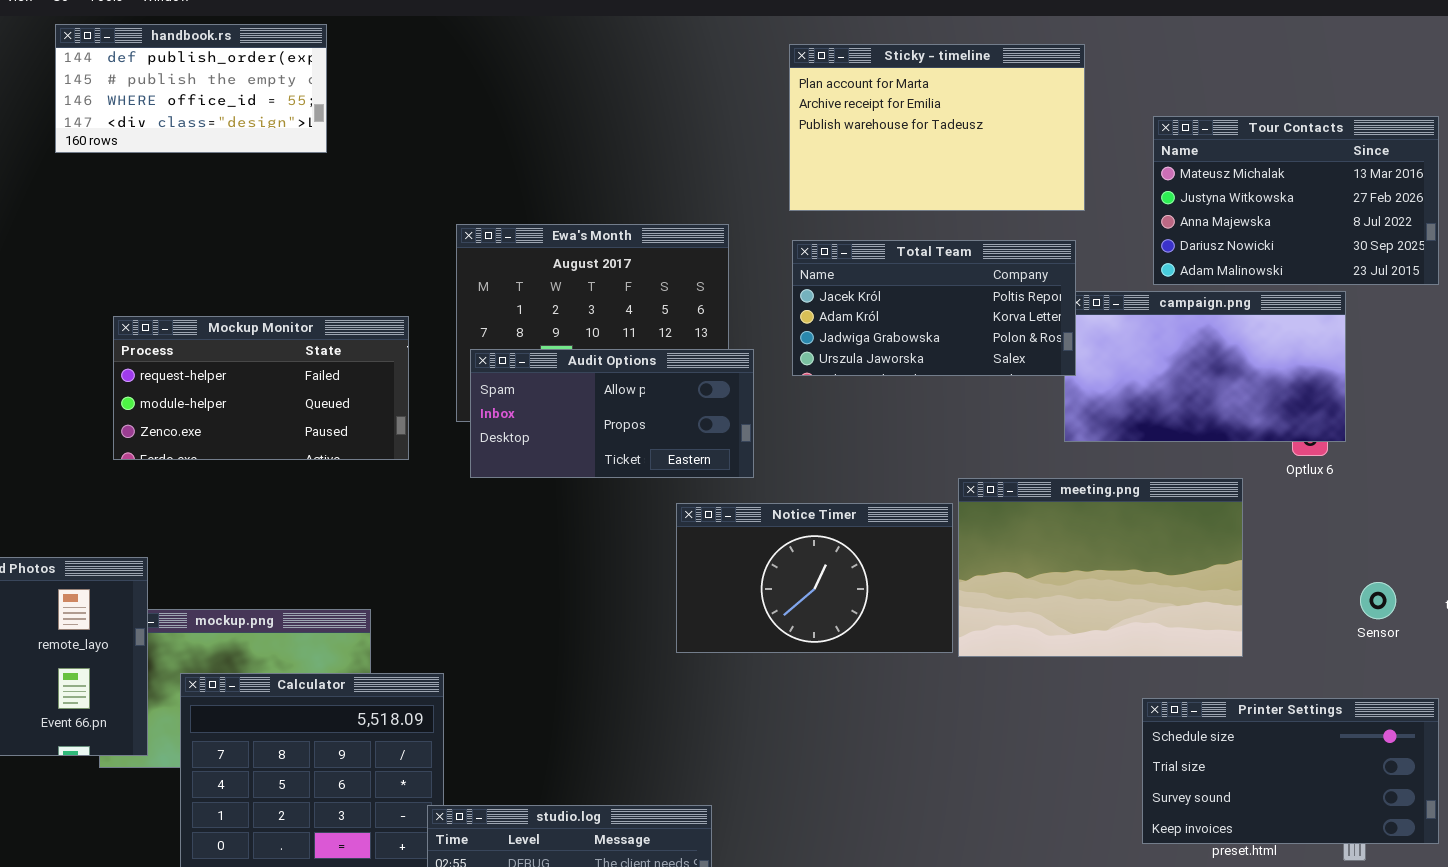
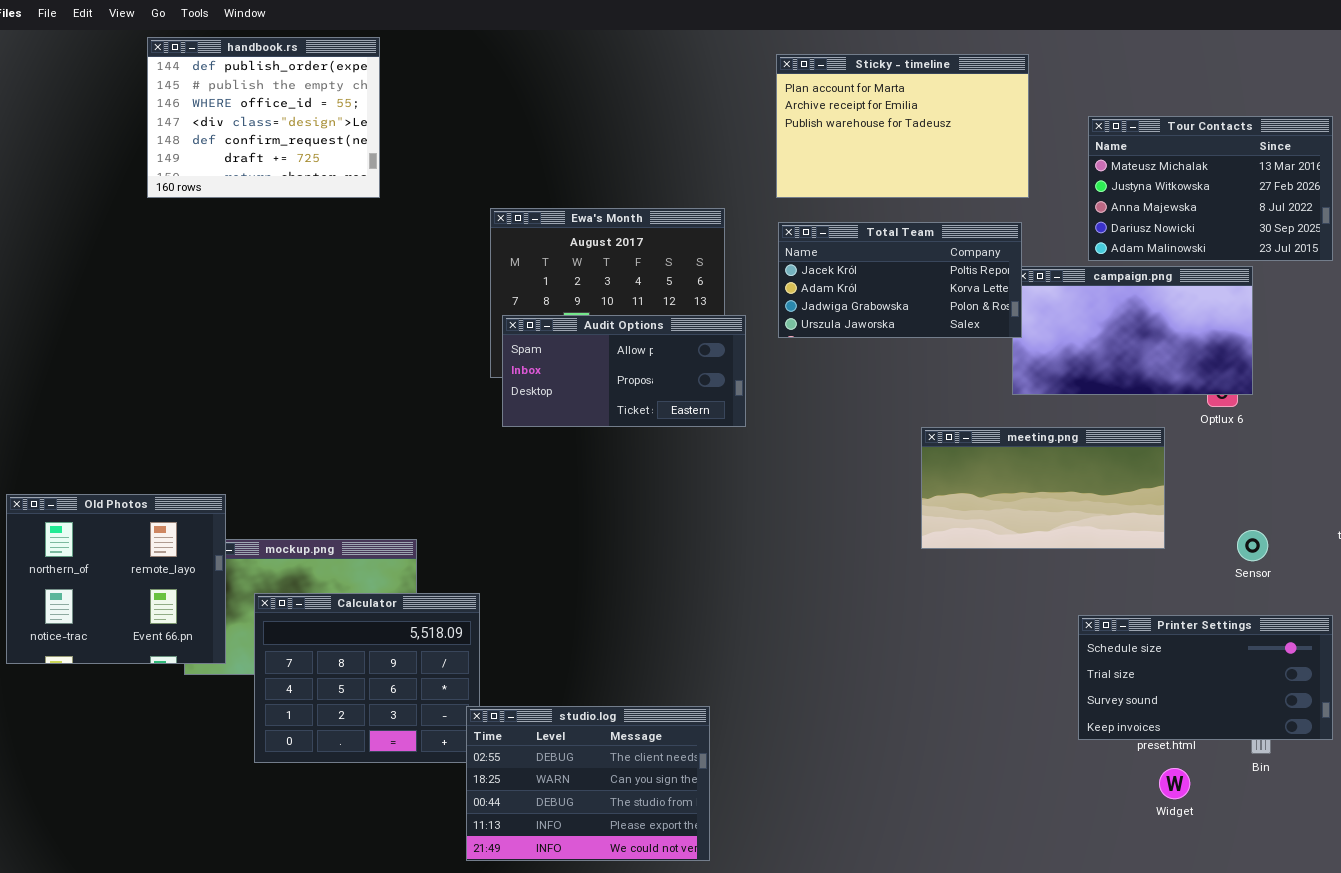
handbook.rs: [55,24,327,153] -> [147,37,380,198], resized
Mockup Monitor: [113,316,409,460] -> none, closed
meeting.png: [958,478,1243,657] -> [921,427,1165,549], resized
Notice Timer: [676,503,953,653] -> none, closed
Sensor: [1360,582,1396,619] -> [1237,530,1268,561], moved

